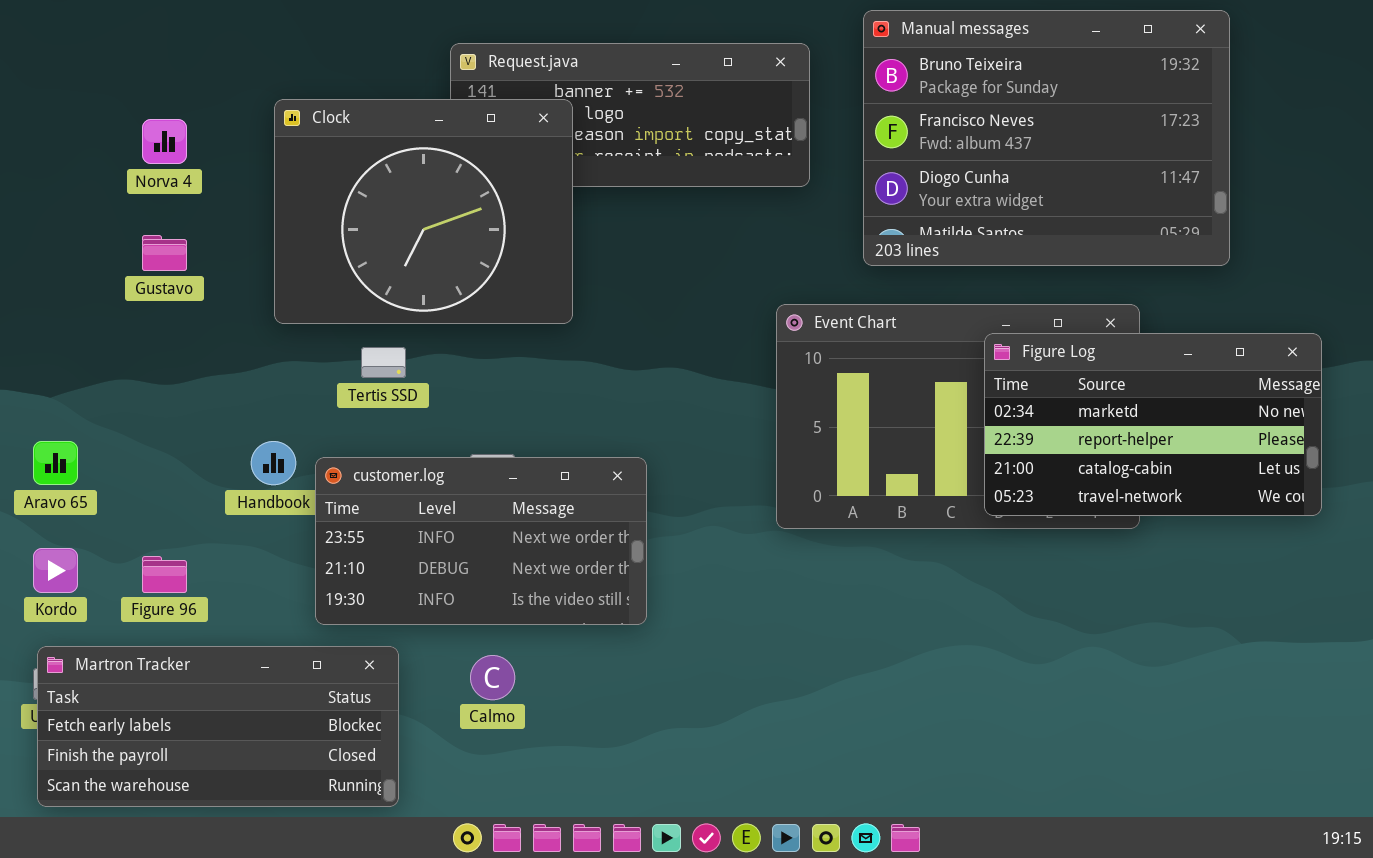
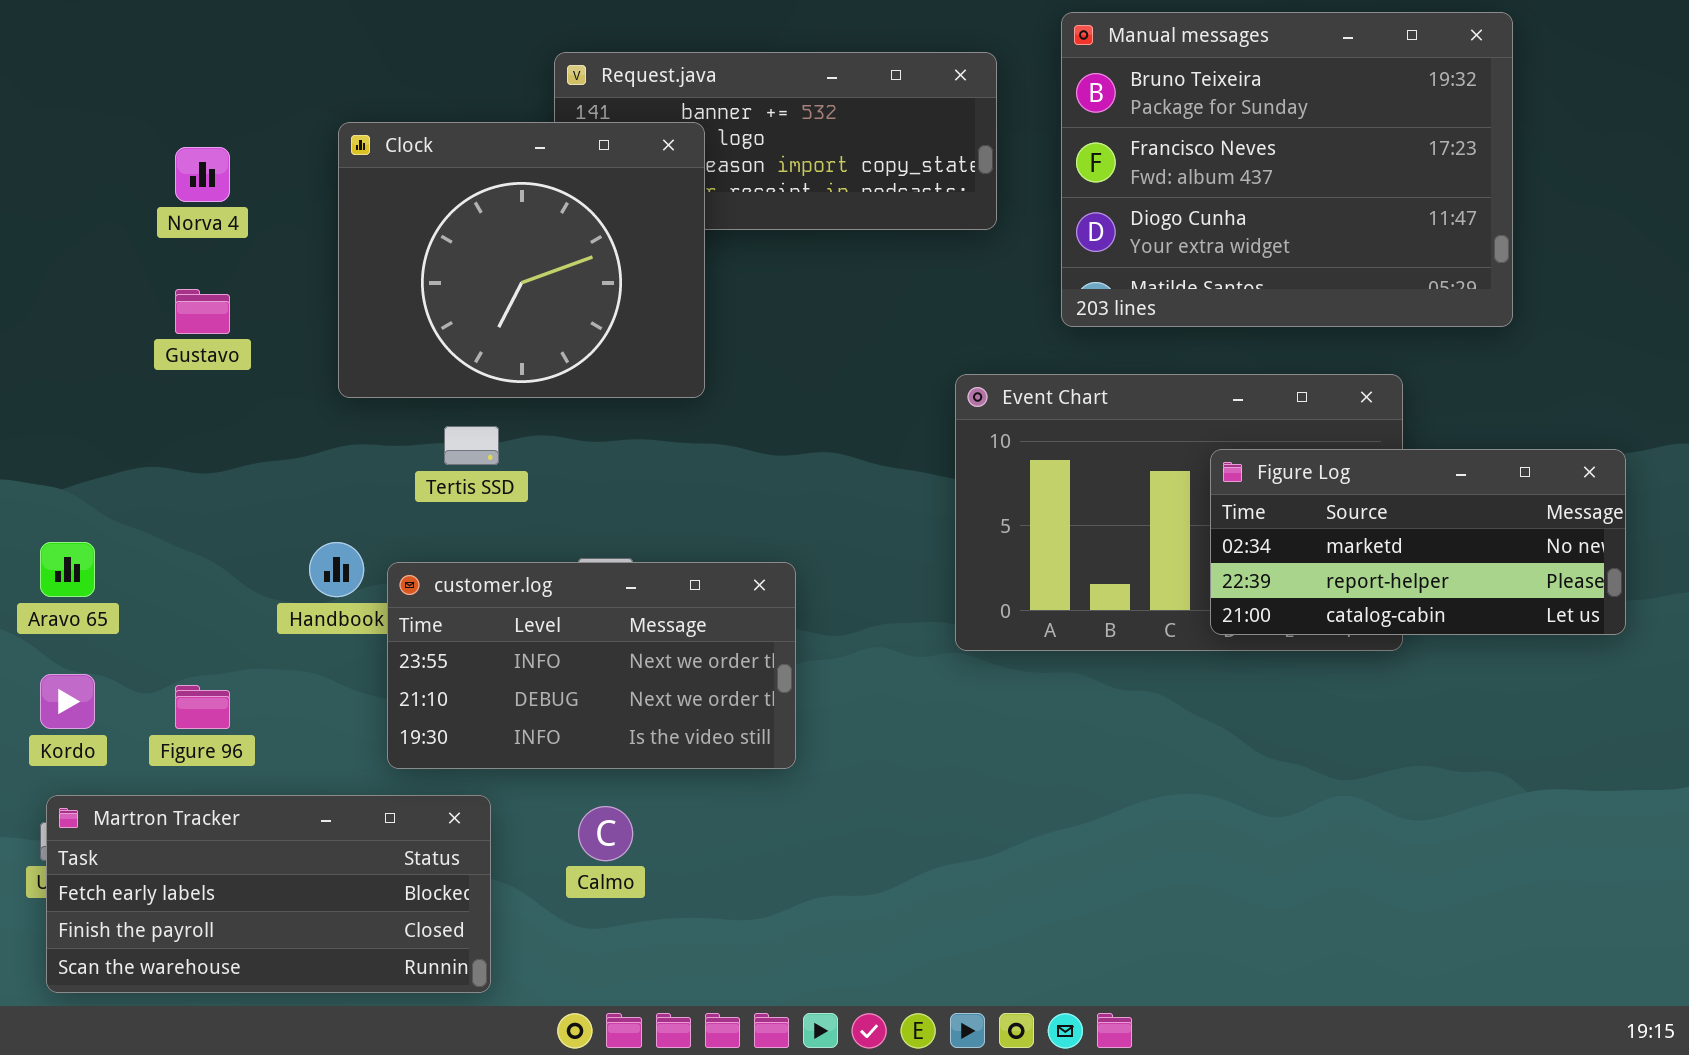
Figure Log: [984,333,1322,516] -> [1210,449,1626,635], resized

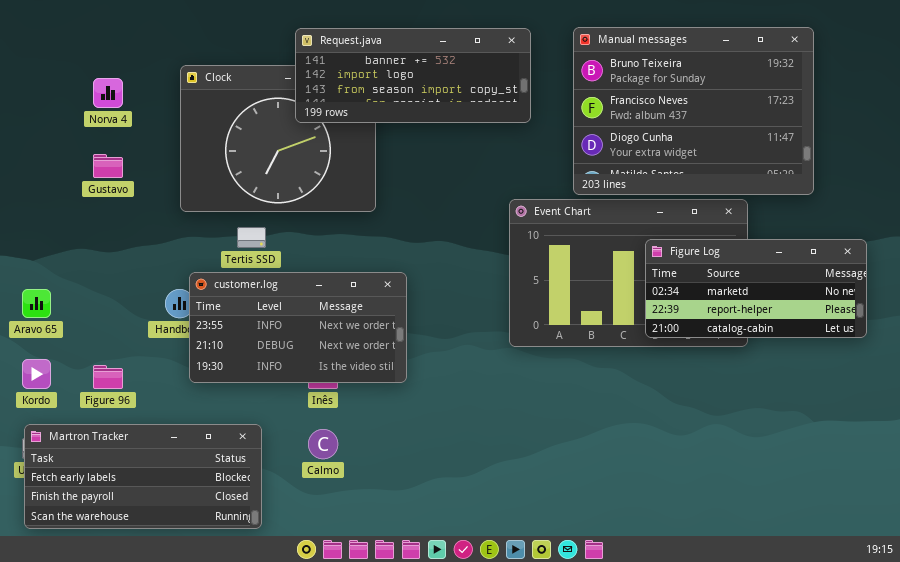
Manual messages: [1061,12,1513,327] -> [573,27,814,195], moved
Request.java: [554,52,997,230] -> [295,28,531,123], raised
customer.log: [387,562,796,769] -> [189,272,407,383], moved

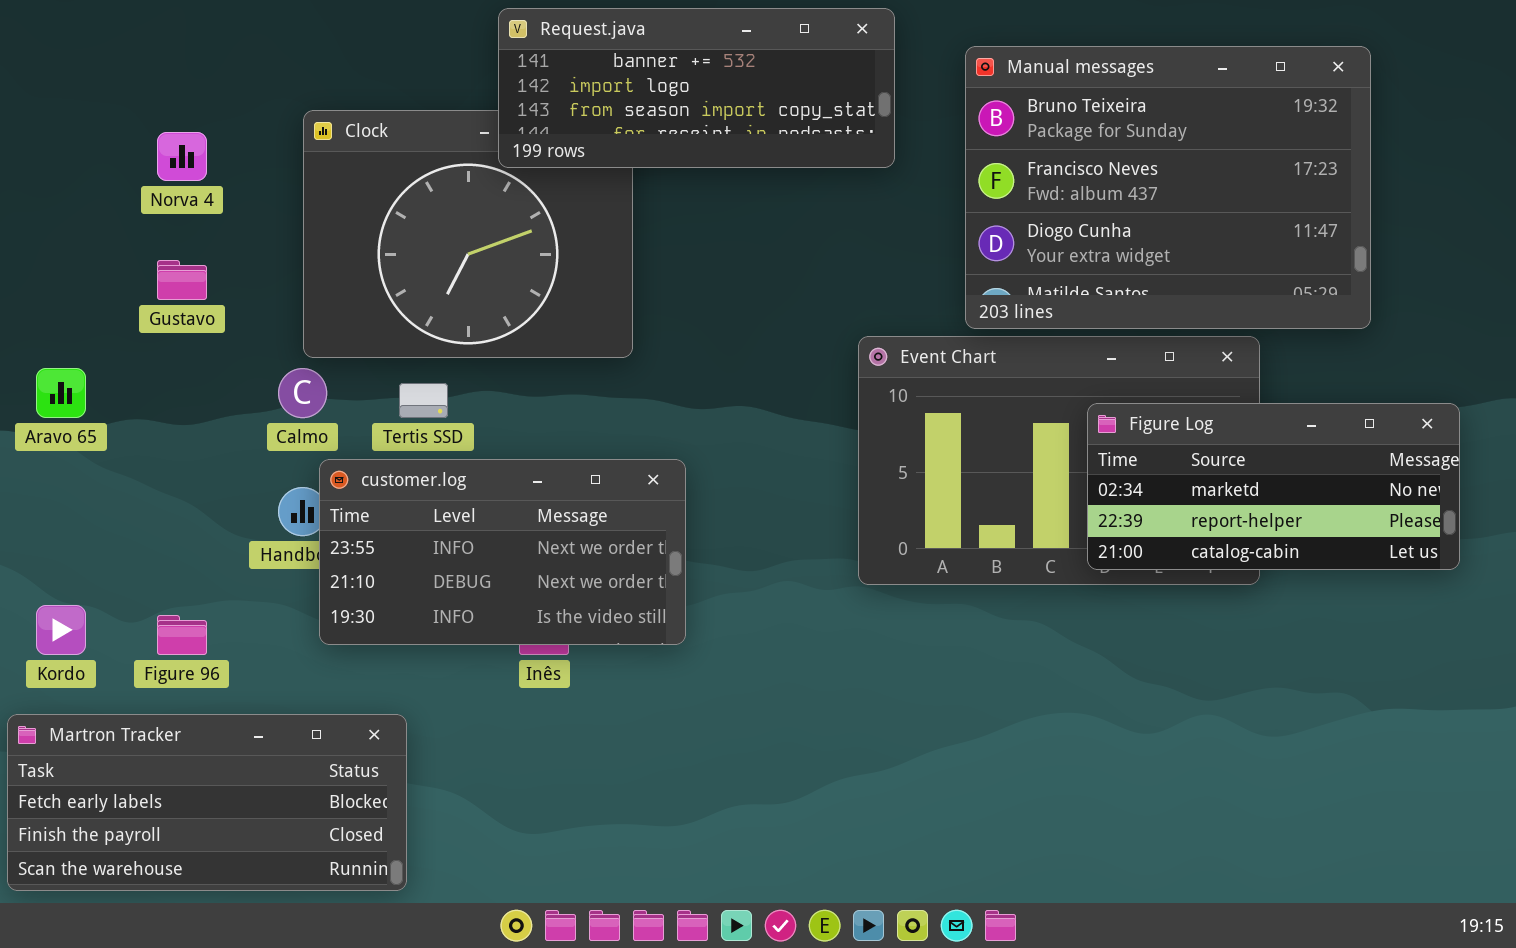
Request.java: [295,28,531,123] -> [498,8,895,168], moved
Aravo 65: [22,289,51,318] -> [36,368,86,418], moved
Martron Tracker: [24,424,262,529] -> [7,714,407,891], moved
Calmo: [308,429,338,459] -> [278,368,327,418], moved

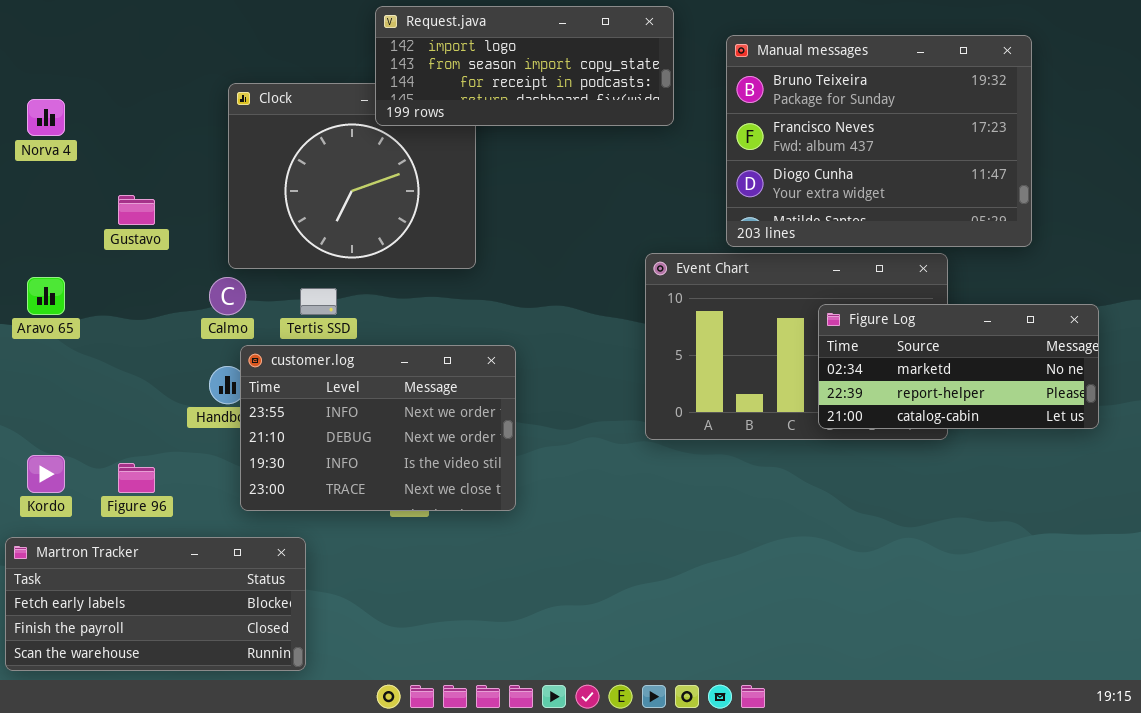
Request.java: [498,8,895,168] -> [375,6,674,126], scrolled down 1 row
Norva 4: [157,132,207,181] -> [27,99,65,136], moved
customer.log: [319,459,686,645] -> [240,345,516,511], resized

